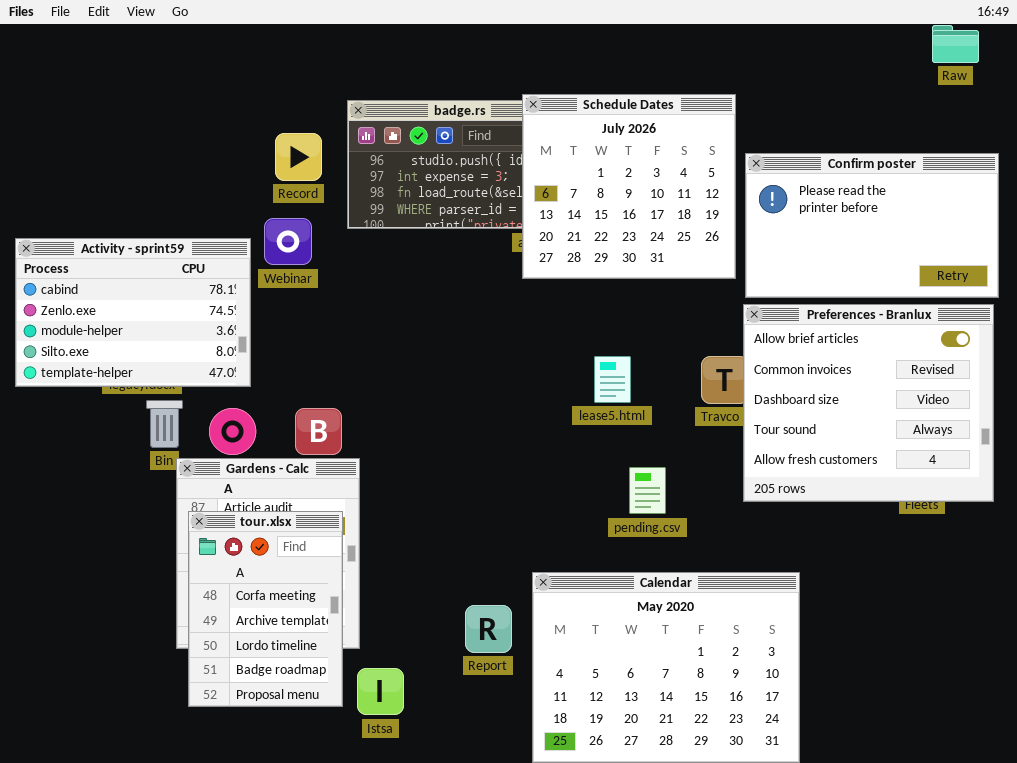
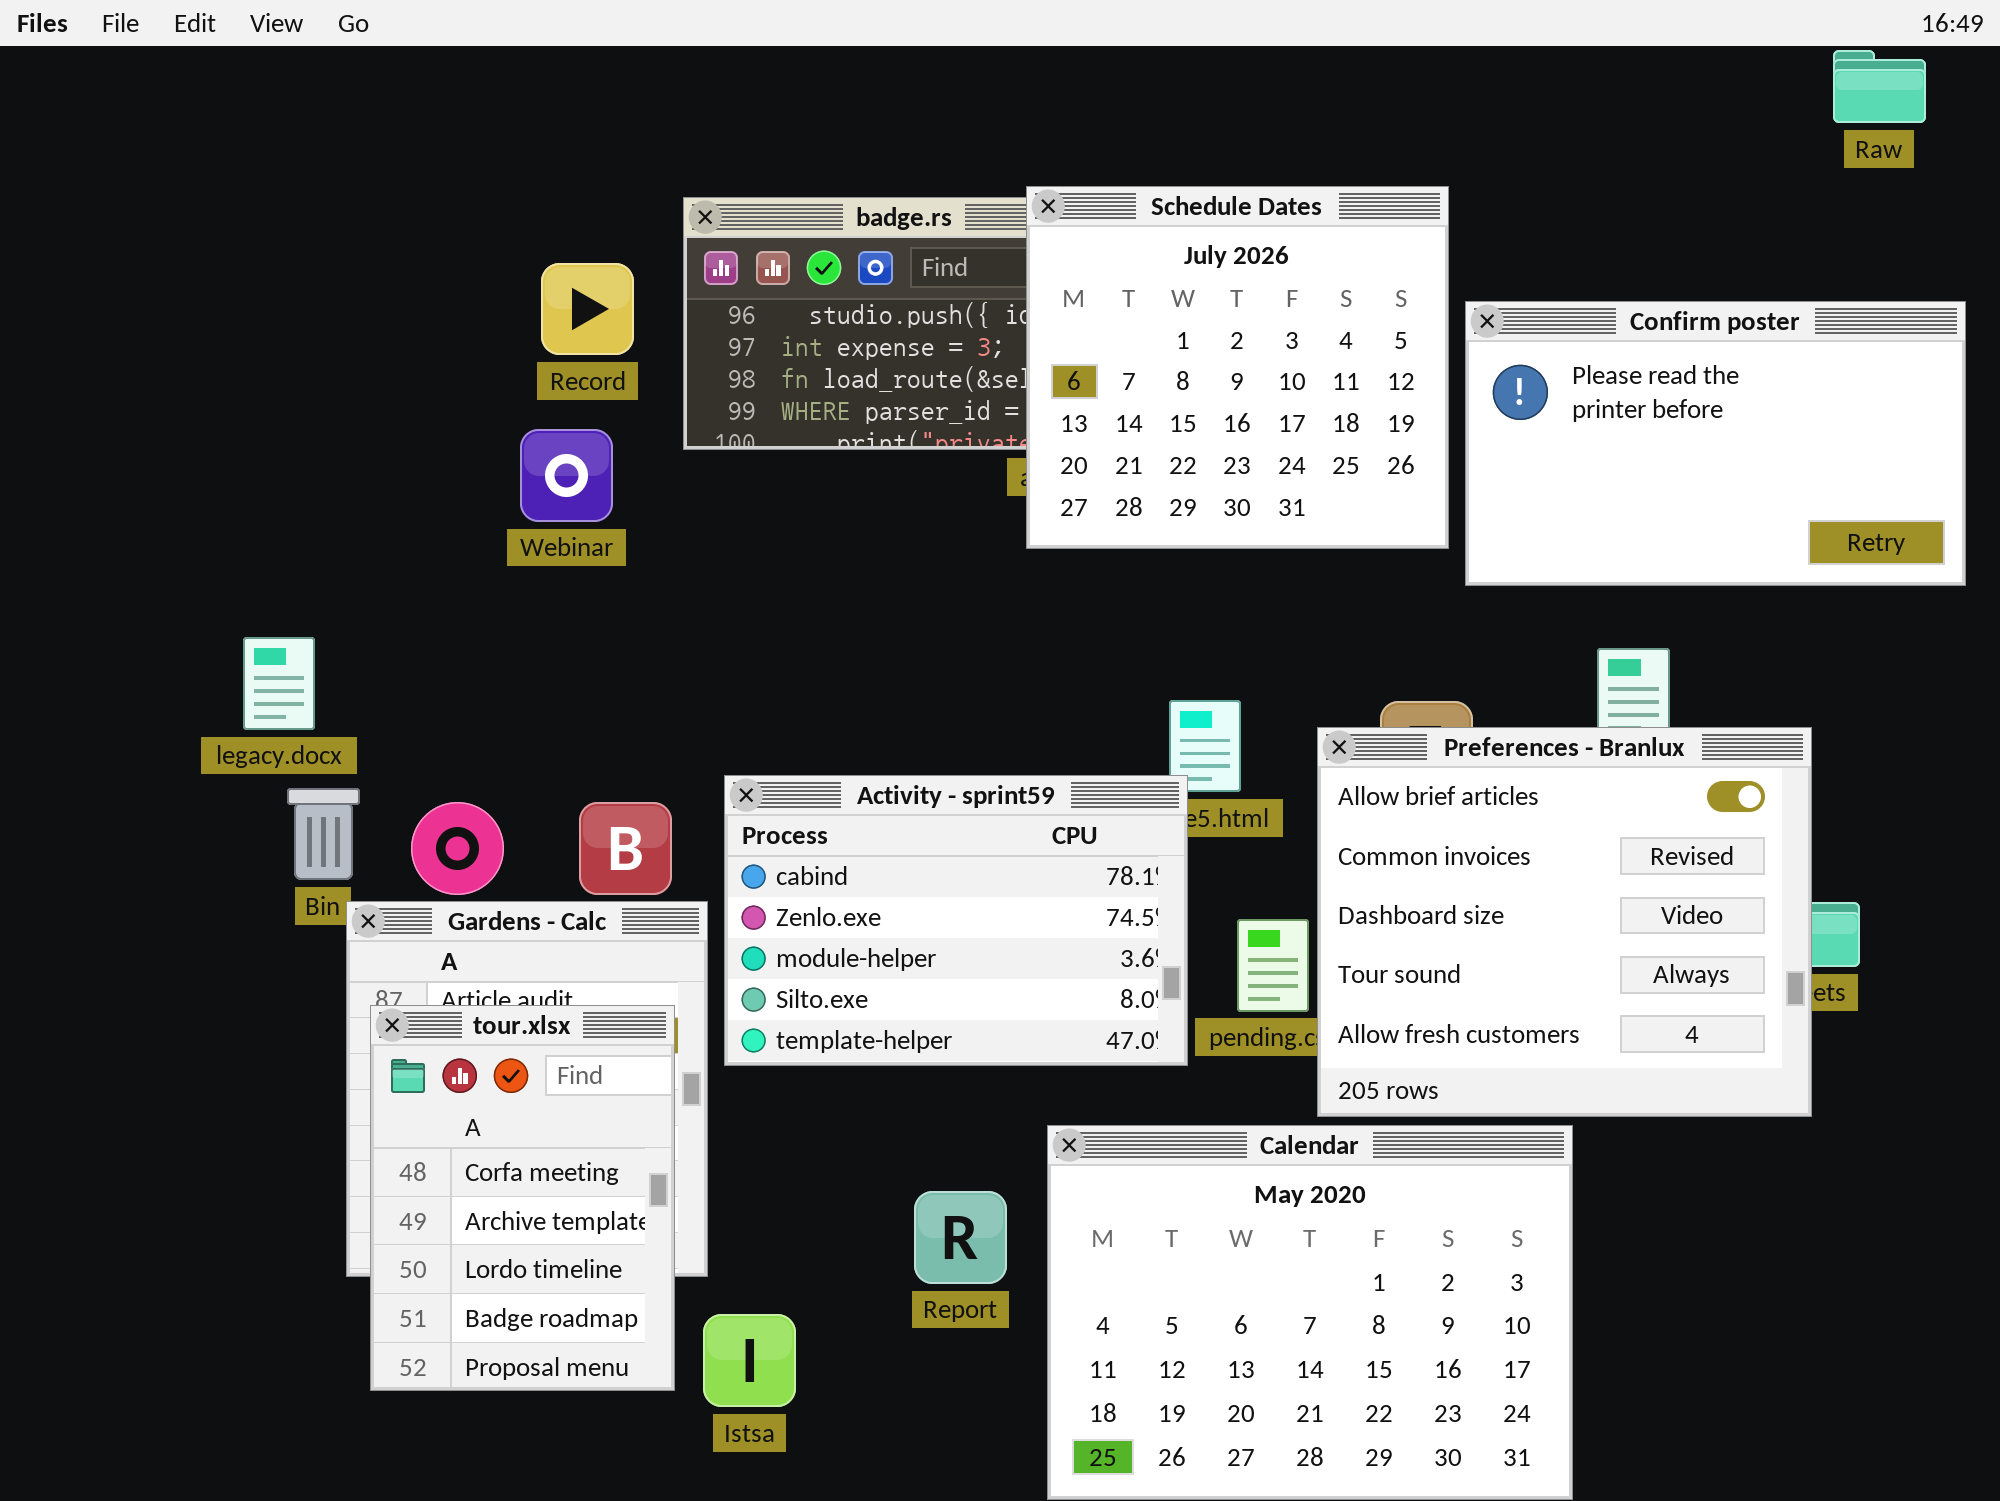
Activity - sprint59: [15,238,251,387] -> [724,775,1188,1066], moved
Preferences - Branlux: [743,304,994,502] -> [1317,727,1812,1117], moved

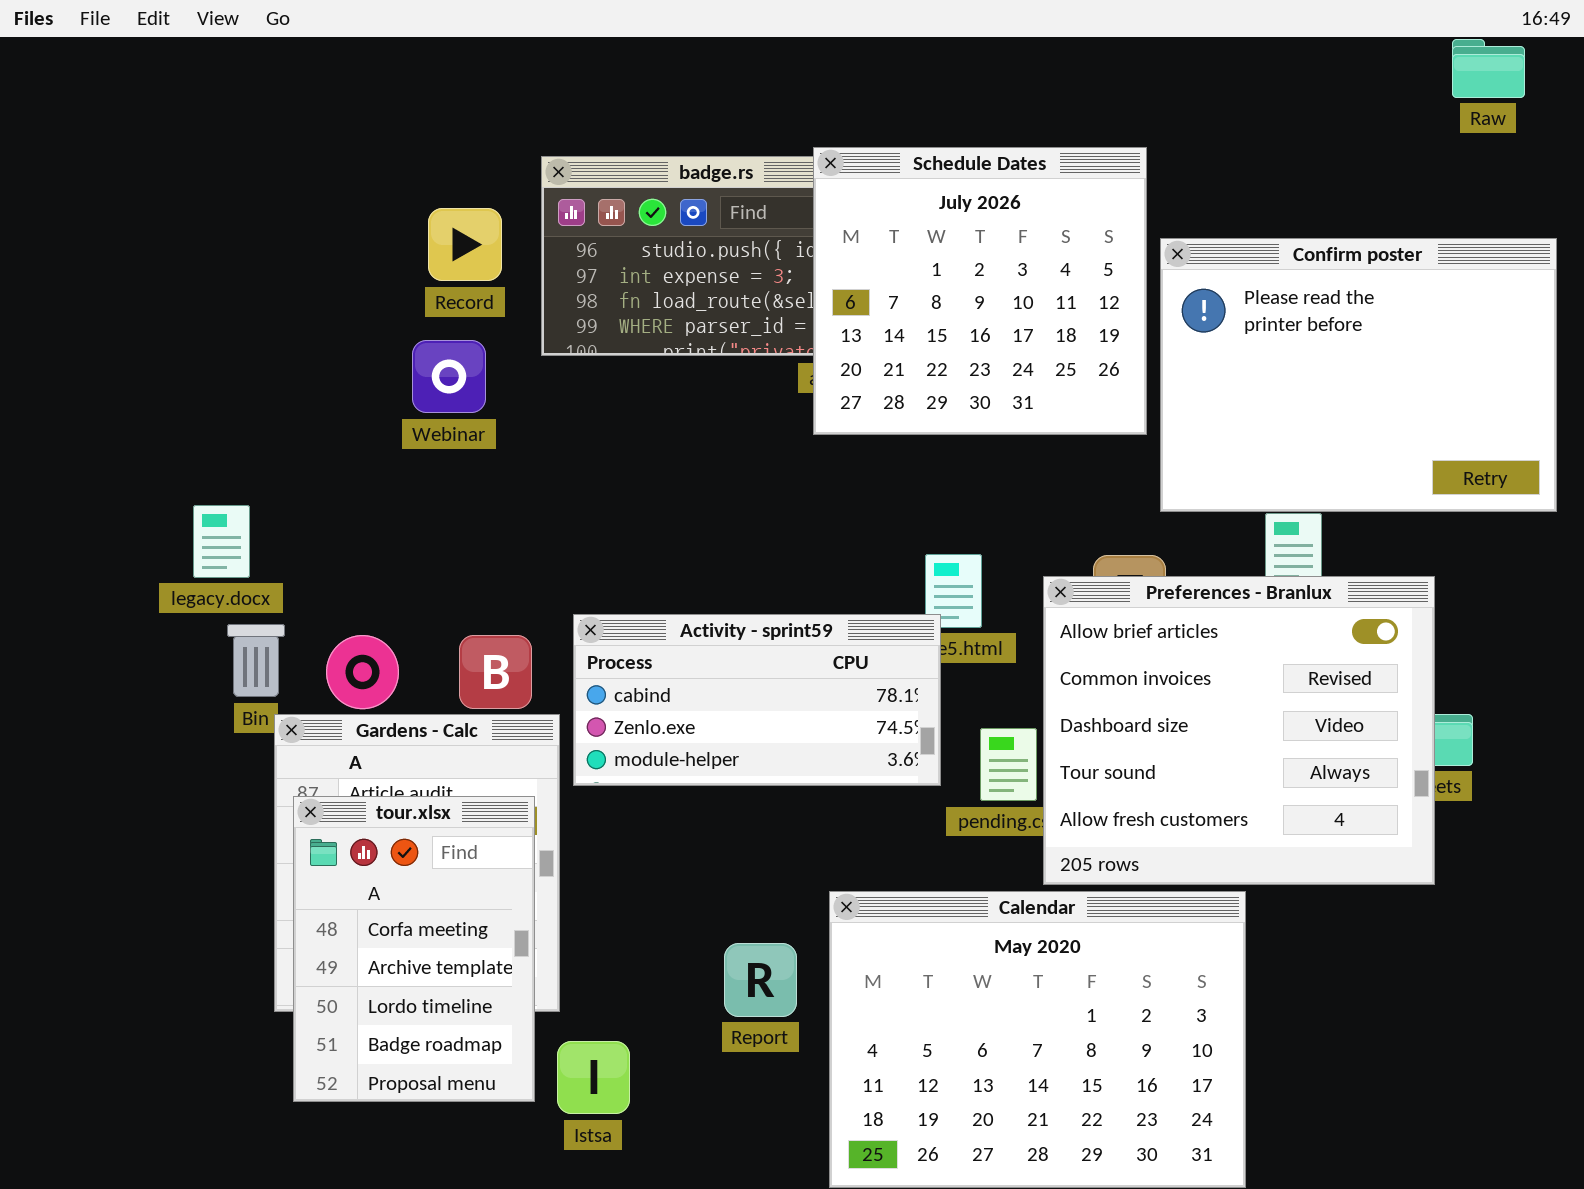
Confirm poster: [1465,301,1966,586] -> [1160,238,1557,512], resized
Activity - sprint59: [724,775,1188,1066] -> [573,614,941,786], resized

